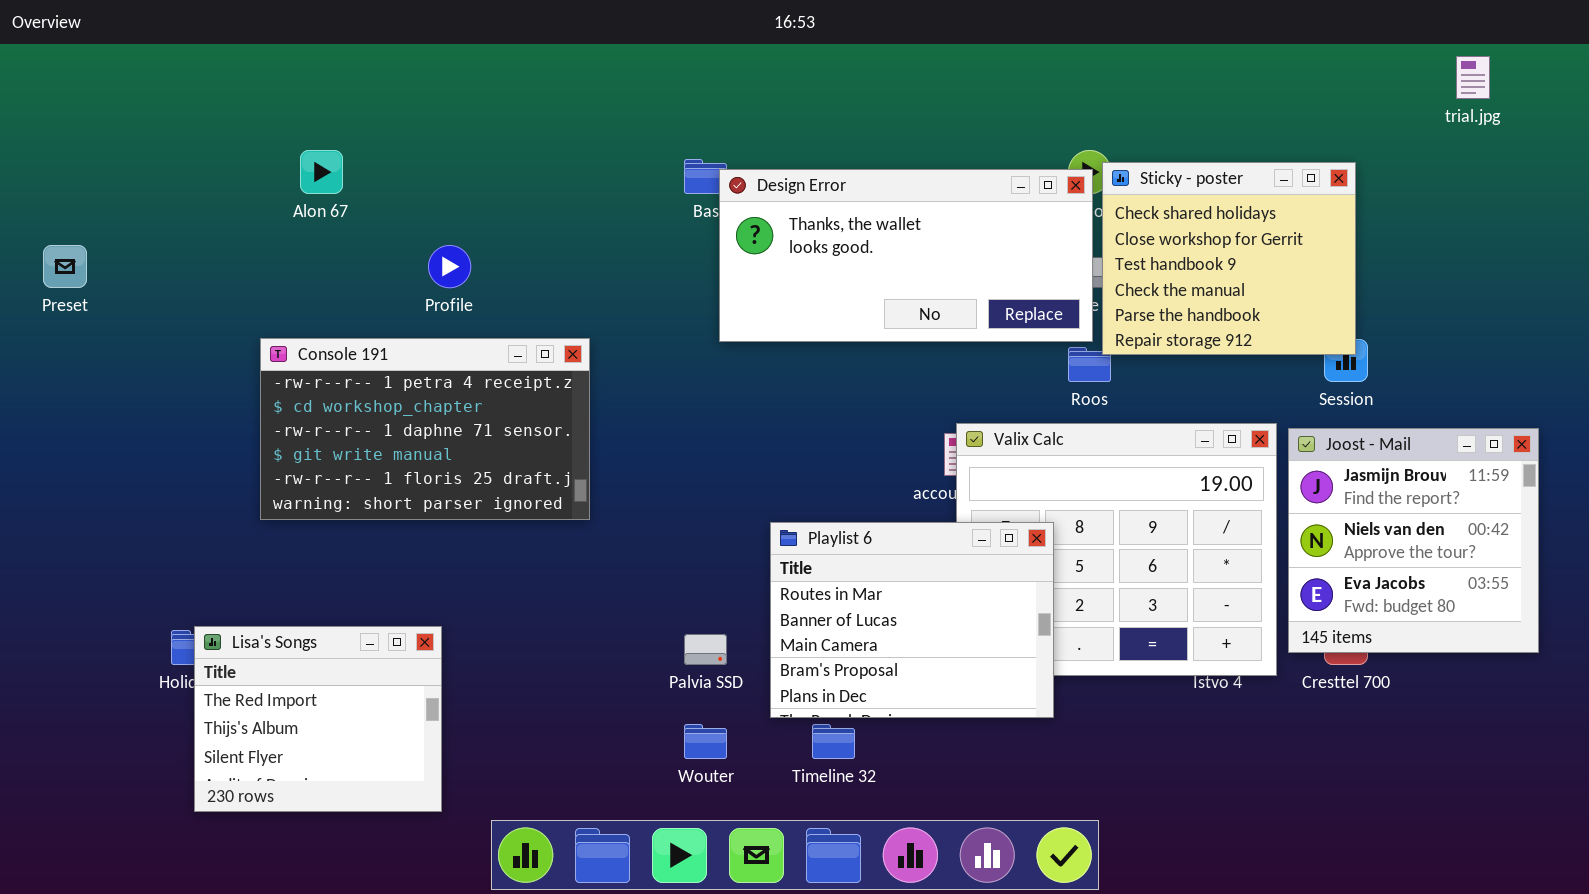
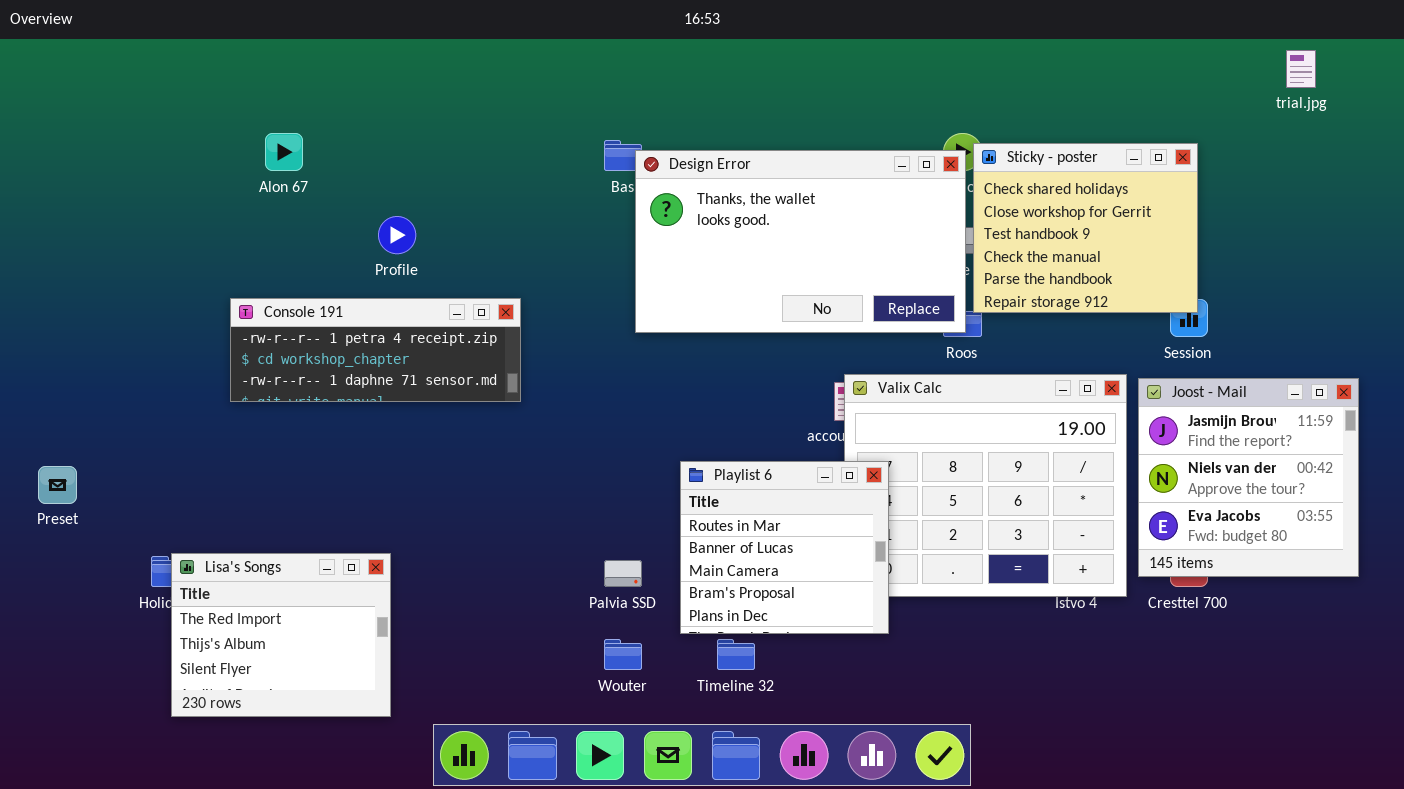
Design Error: [719,169,1093,342] -> [635,150,966,333], resized
Preset: [43,245,87,288] -> [38,466,77,504], moved
Console 191: [260,338,590,520] -> [230,298,521,402], resized
Playlist 6: [770,522,1054,718] -> [680,461,889,634], resized

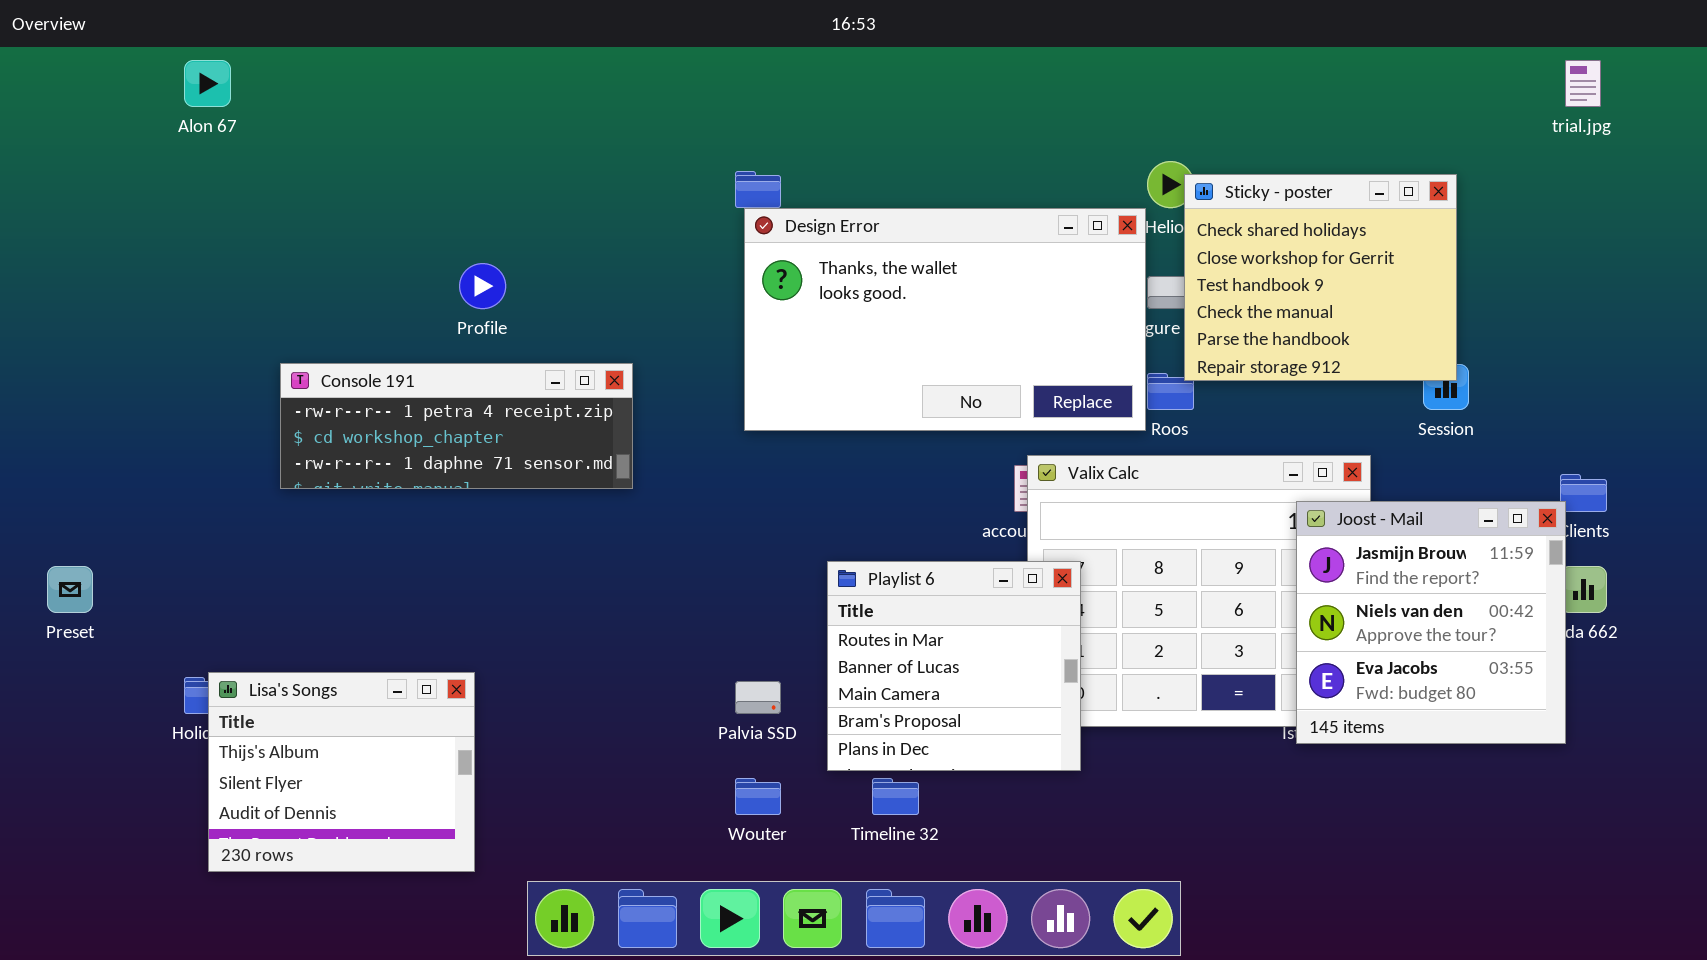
Alon 67: [265,133,303,171] -> [184,60,231,107], moved
Design Error: [635,150,966,333] -> [744,208,1146,431], moved
Joost - Mail: [1138,378,1359,577] -> [1296,501,1566,744], moved
Lisa's Songs: [171,553,391,717] -> [208,672,475,872], scrolled down 1 row

